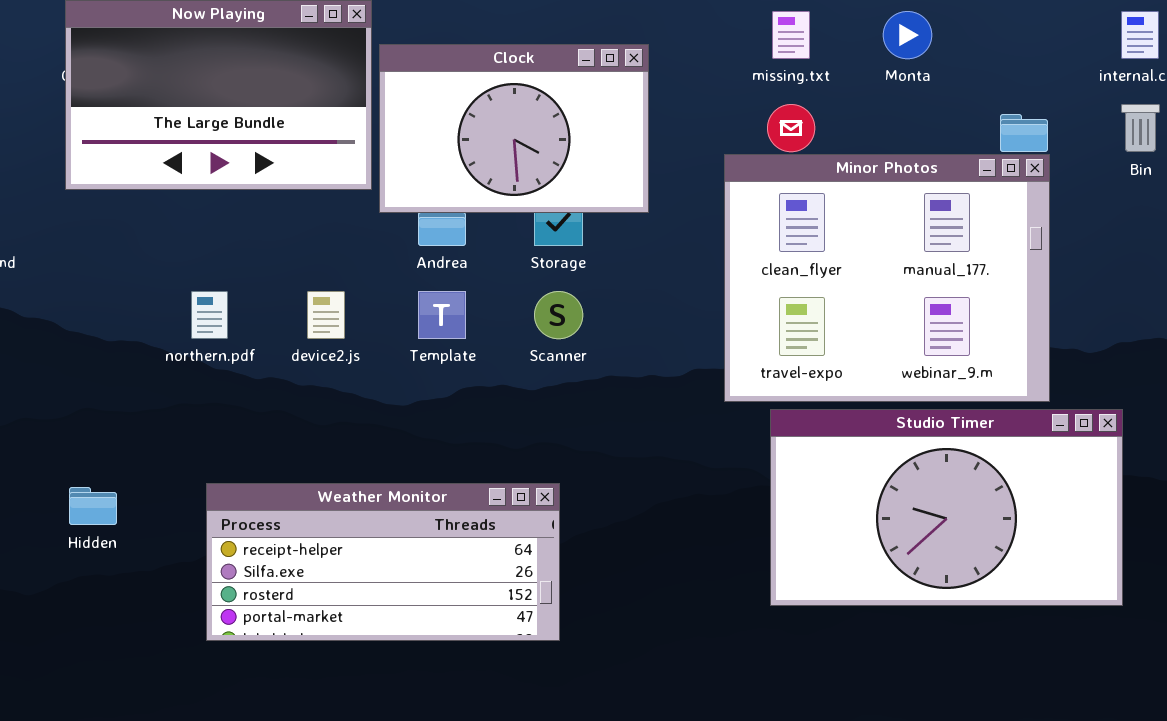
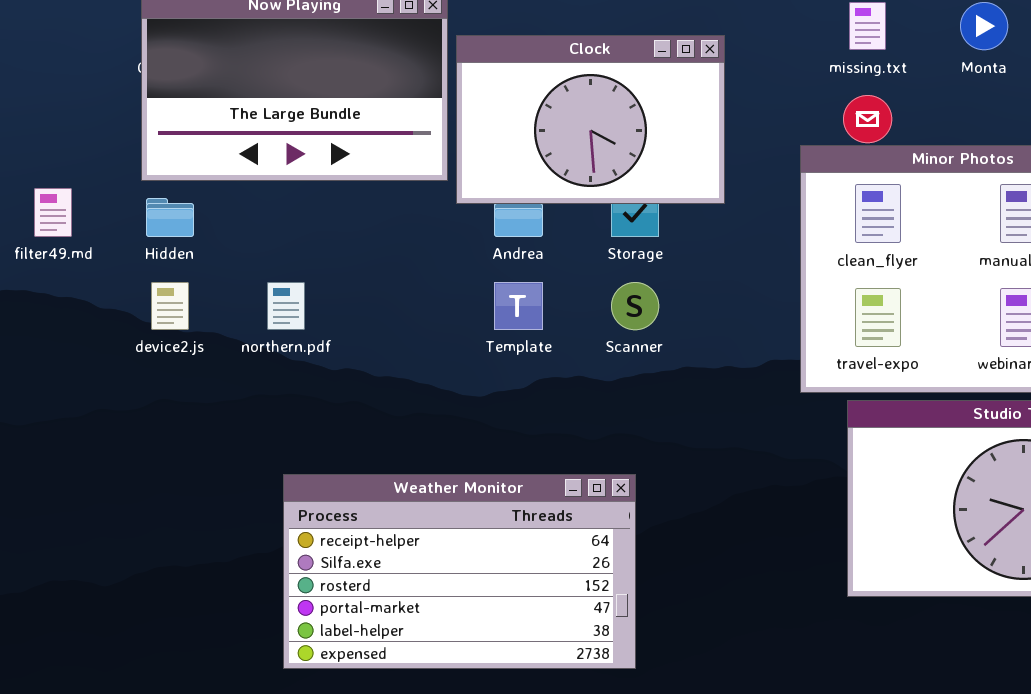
device2.js: [307,291,345,339] -> [151,282,189,330], moved
Weather Monitor: [206,483,560,641] -> [283,474,636,669], resized
Hidden: [69,487,117,525] -> [146,198,194,237], moved

